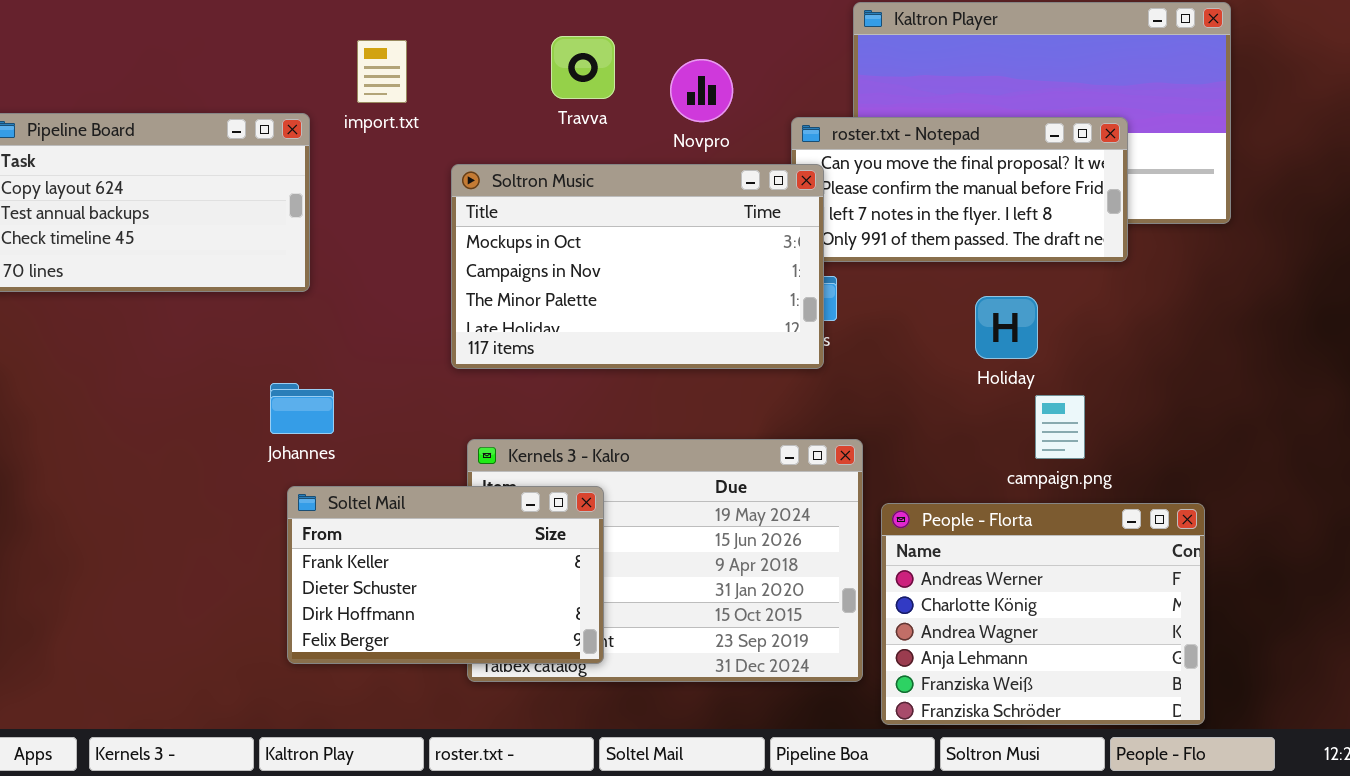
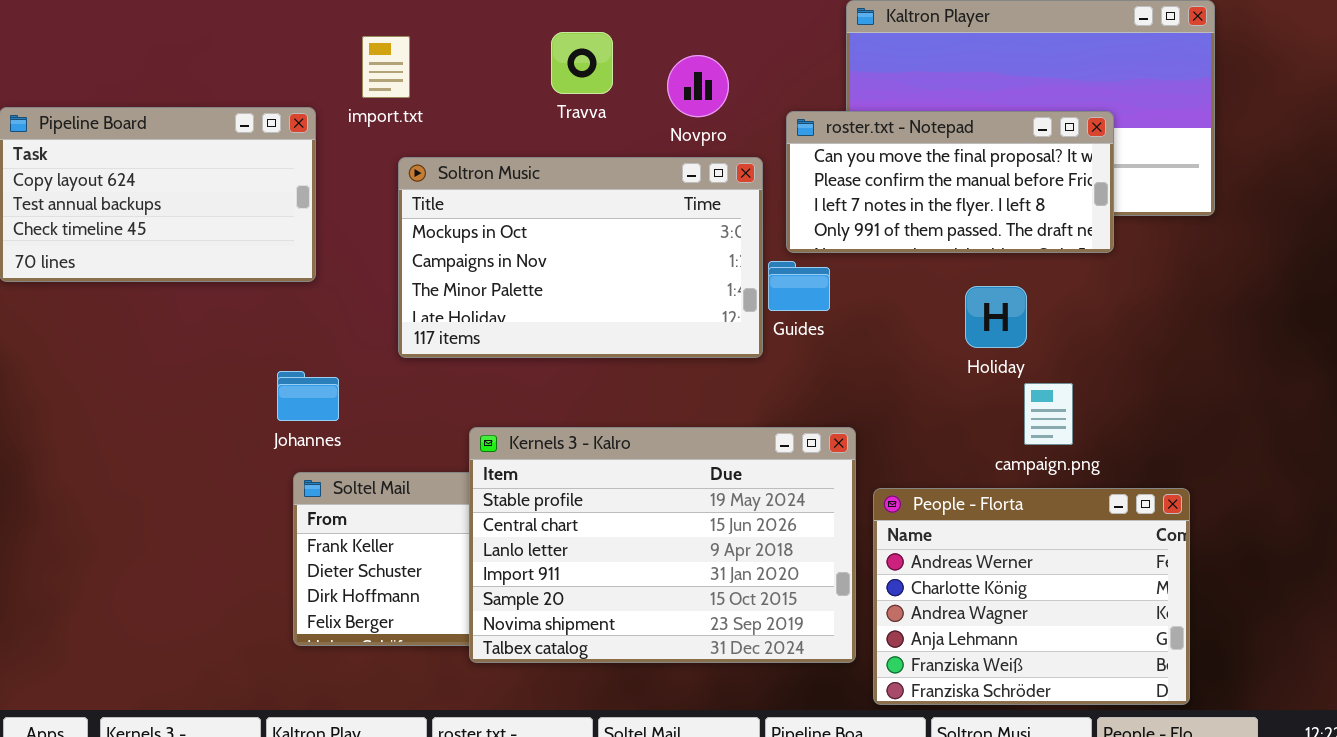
Soltron Music: [451,164,824,369] -> [398,157,763,358], moved
Kernels 3 - Kalro: [467,439,863,682] -> [469,427,856,663], raised

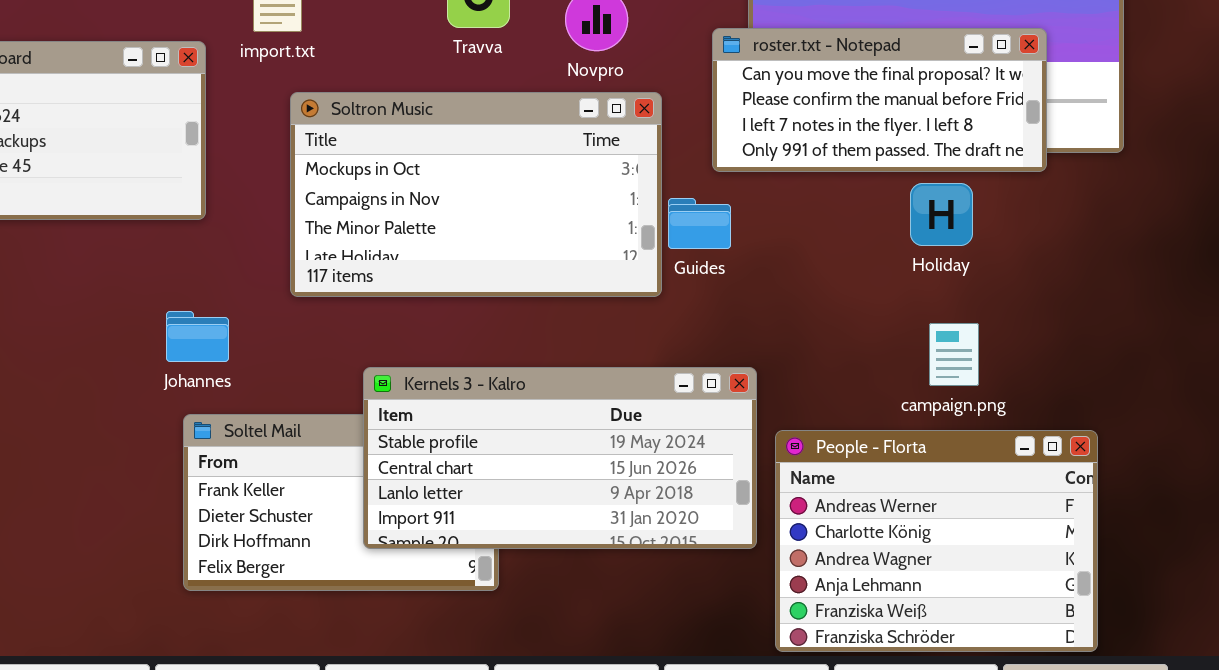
roster.txt - Notepad: [786,111,1114,253] -> [712,28,1047,172], moved
Holiday: [965,286,1027,348] -> [910,183,973,246], moved
Kernels 3 - Kalro: [469,427,856,663] -> [363,367,757,549], resized

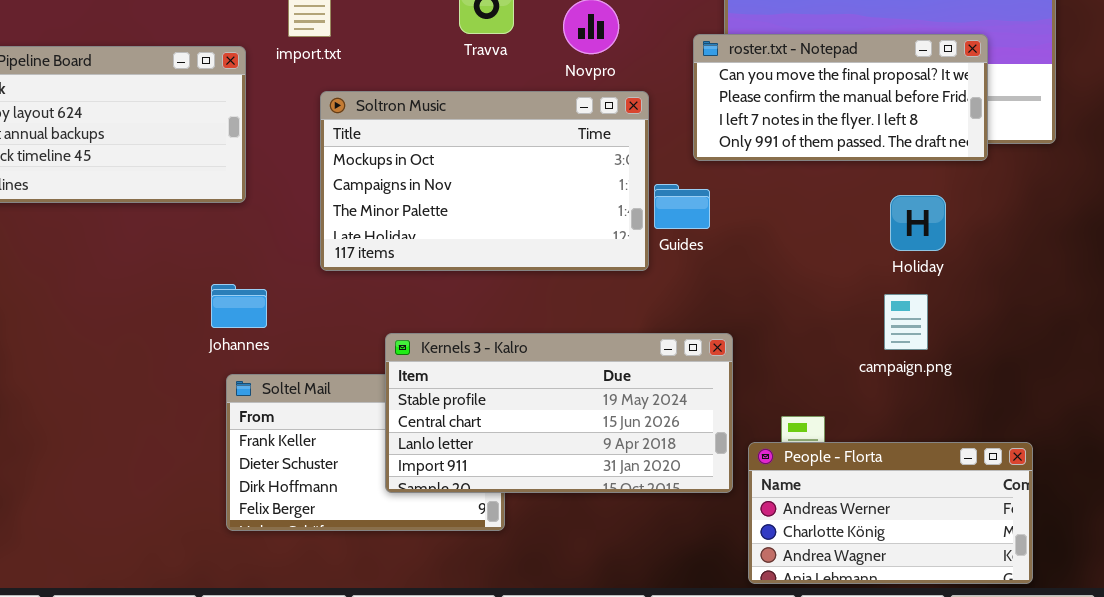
Holiday: [910,183,973,246] -> [890,195,946,251], moved
People - Florta: [775,430,1098,652] -> [748,442,1033,584], resized

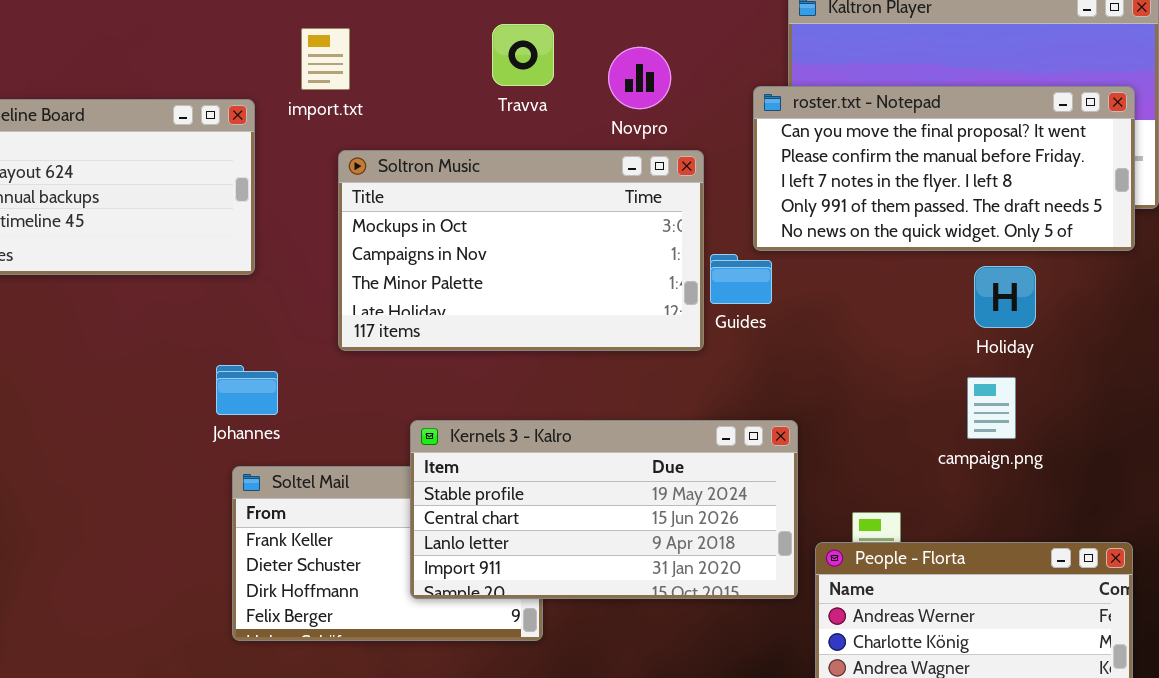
roster.txt - Notepad: [693,34,988,161] -> [753,86,1135,251], resized

